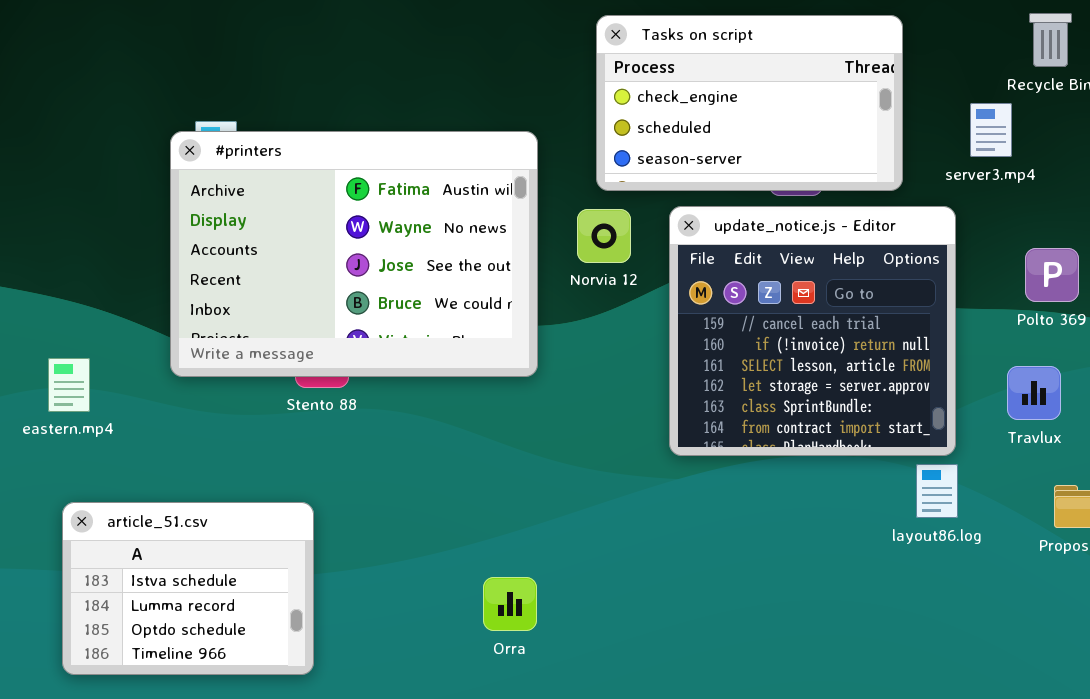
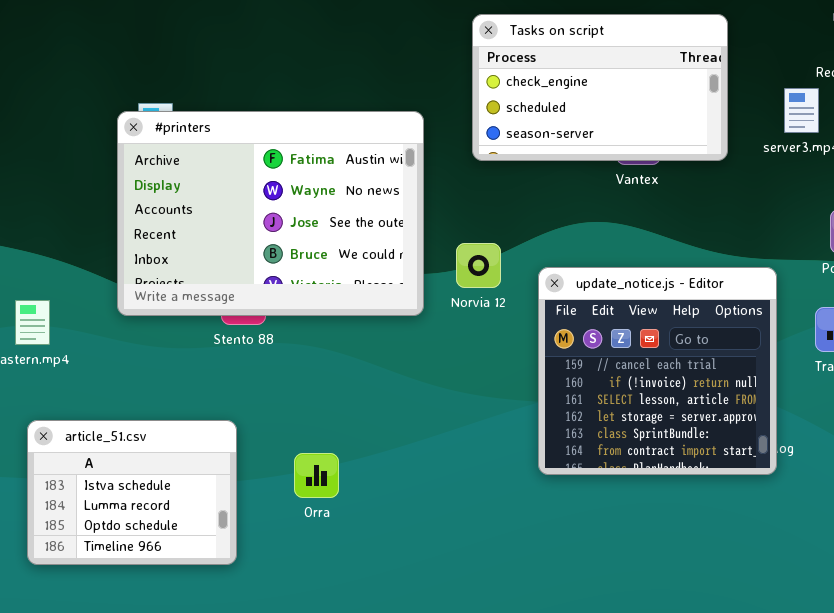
update_notice.js - Editor: [669,206,956,456] -> [538,267,777,475], moved
Norvia 12: [577,209,631,263] -> [456,243,501,288], moved
Orra: [483,577,537,631] -> [294,453,339,498], moved

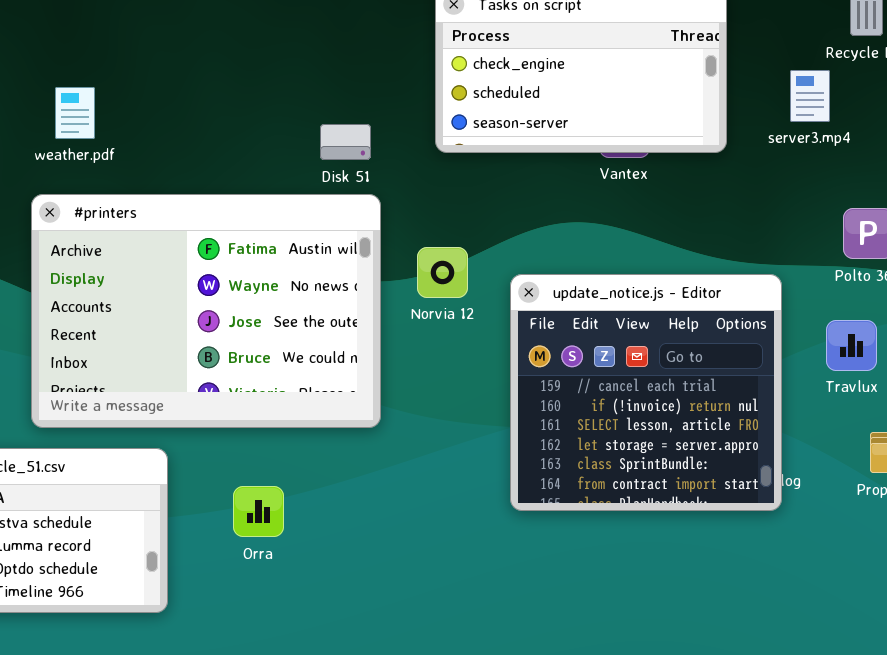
#printers: [117,111,424,316] -> [31,194,381,428], moved

